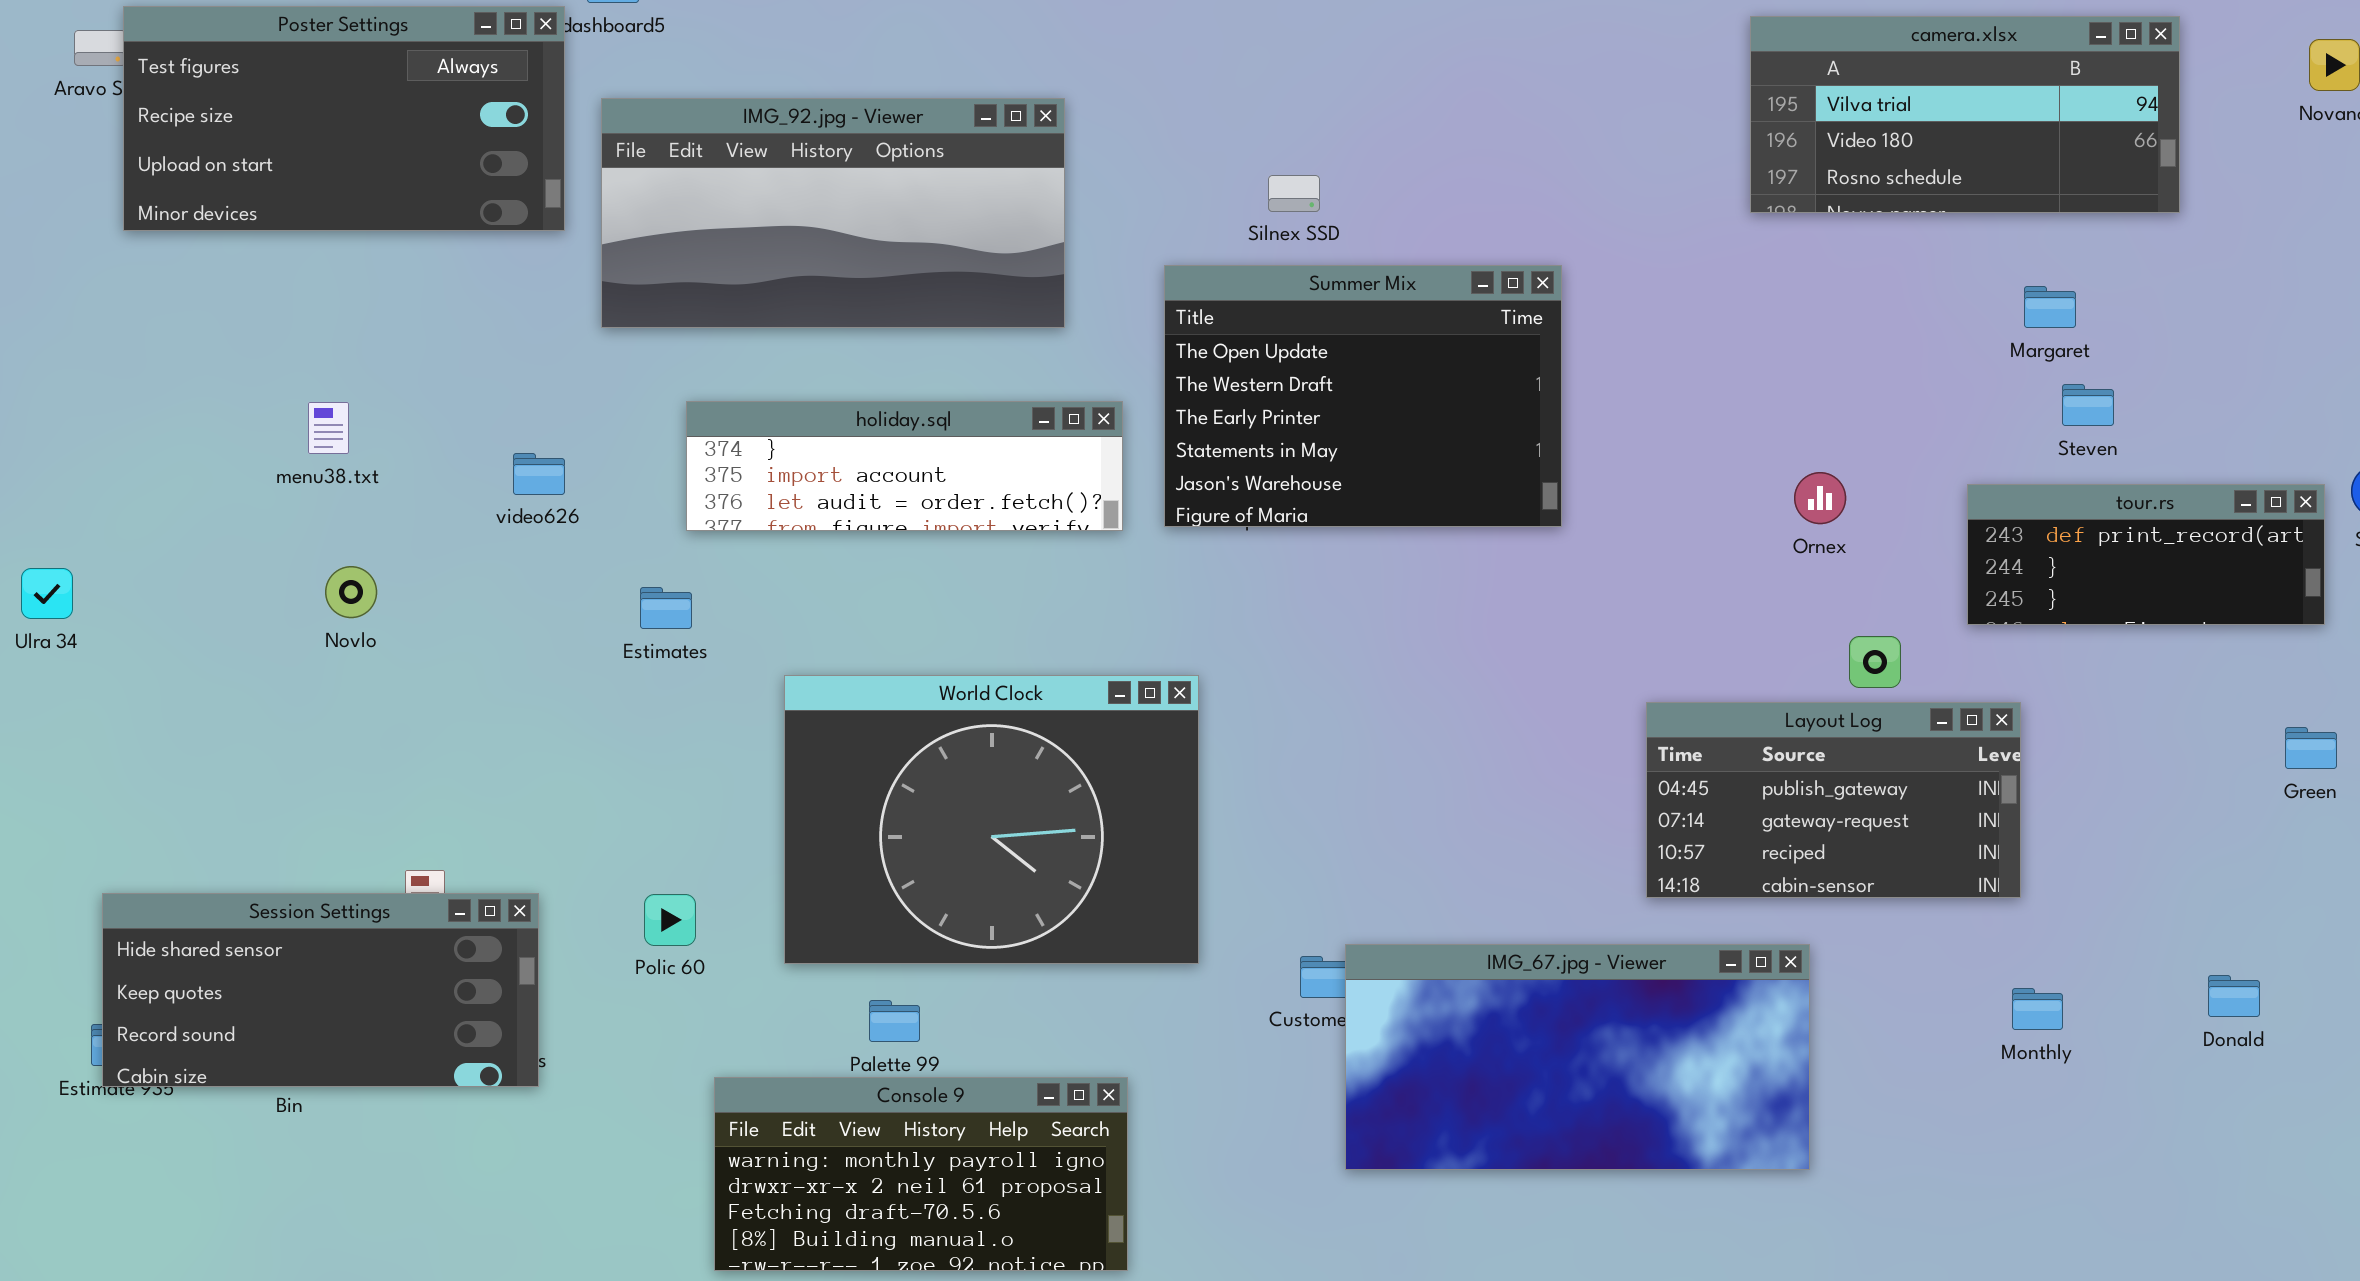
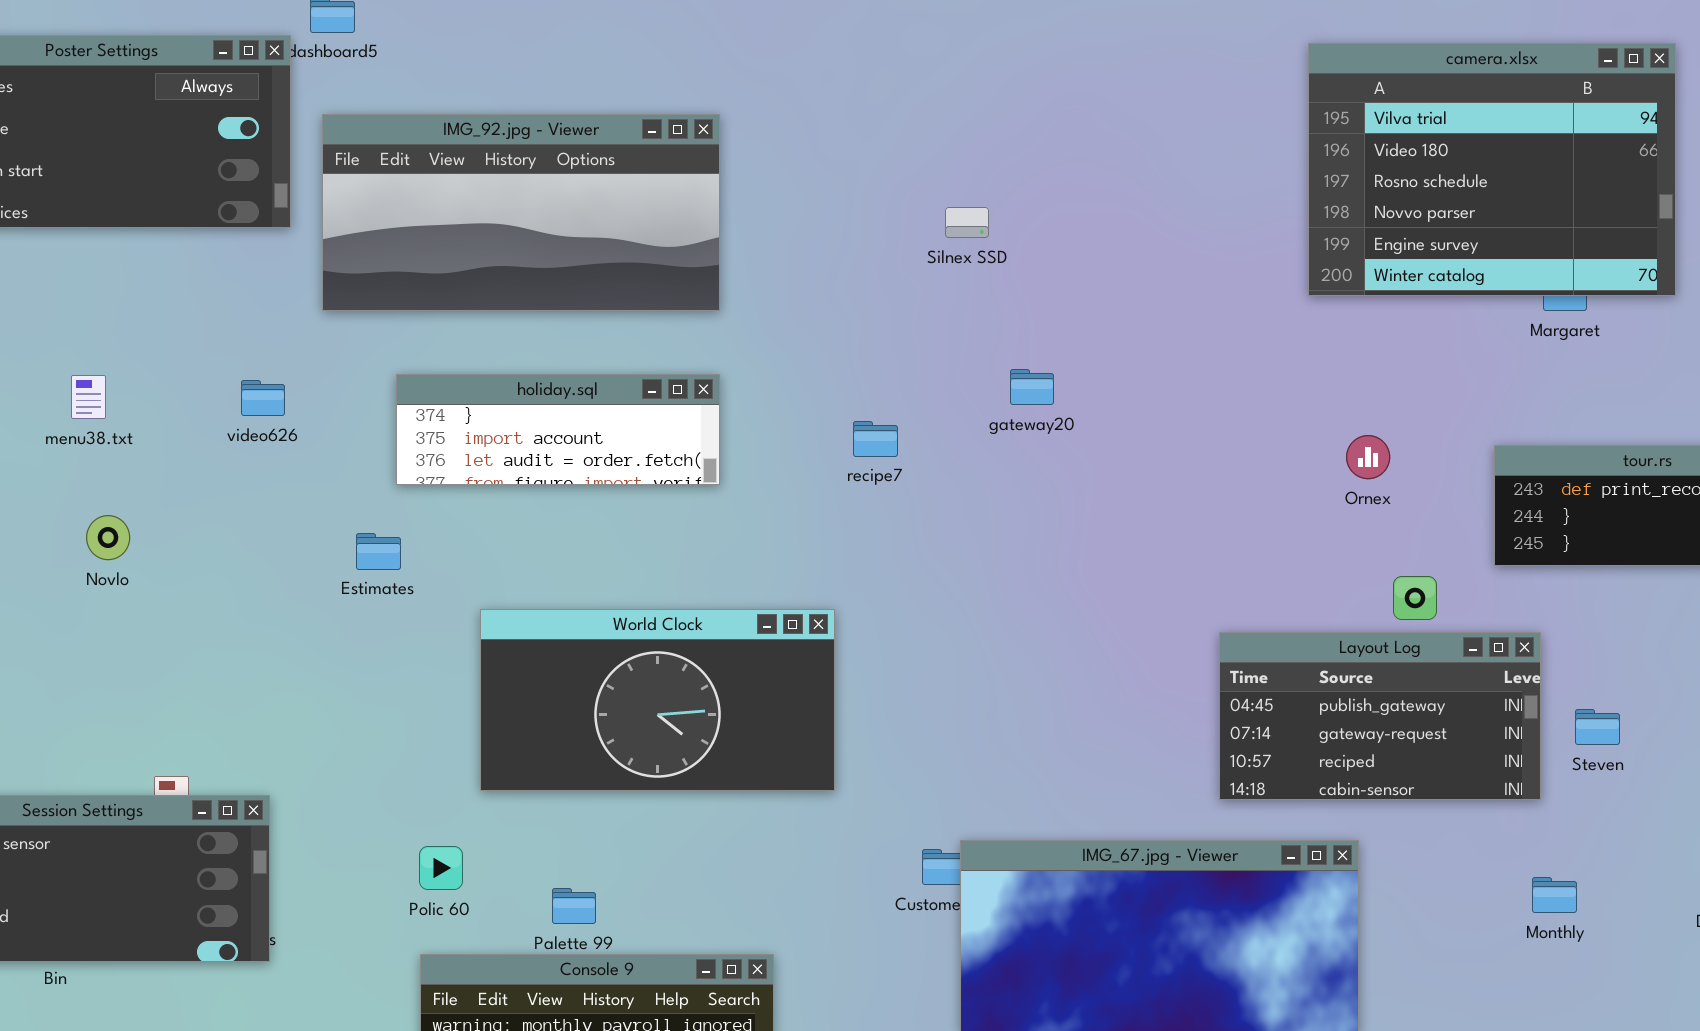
camera.xlsx: [1750,16,2180,213] -> [1308,43,1676,296], resized
Silnex SSD: [1268,175,1320,212] -> [945,207,989,238], moved
Summer Mix: [1164,265,1562,527] -> none, closed
Steven: [2062,384,2114,426] -> [1575,709,1620,745], moved
holiday.sql: [686,401,1123,531] -> [396,374,720,485], resized
video626: [513,453,565,495] -> [241,380,285,416], moved
World Clock: [784,675,1199,964] -> [480,609,835,791], resized
Polic 60: [644,894,696,946] -> [419,846,463,890], moved

